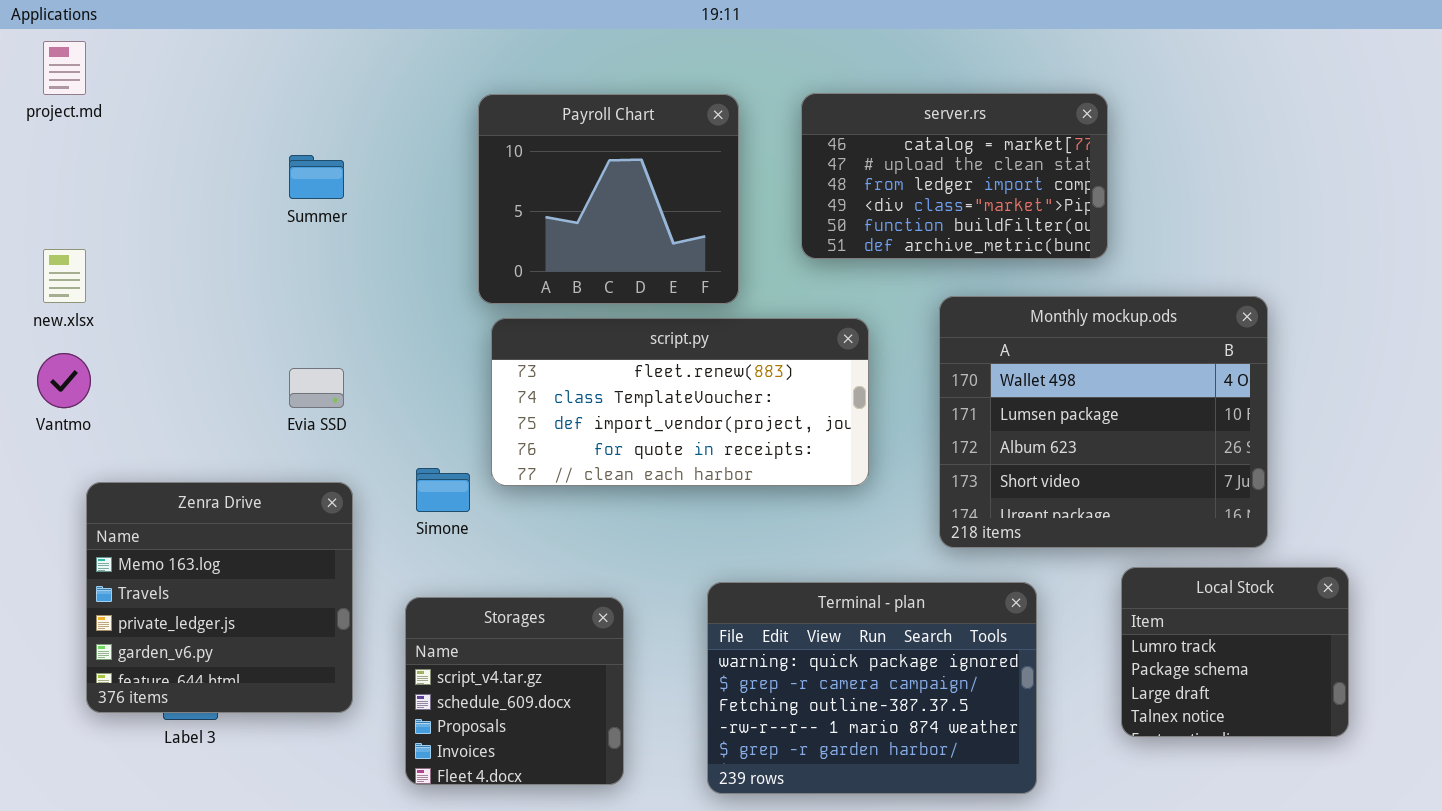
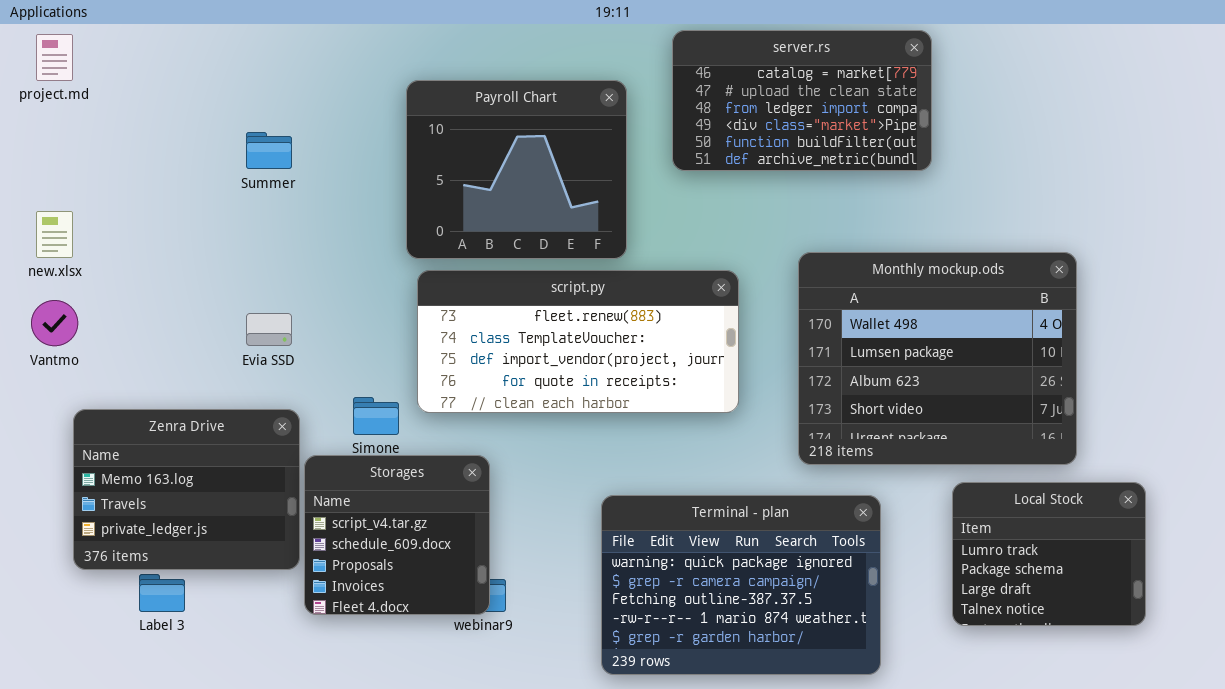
server.rs: [801,93,1108,259] -> [672,30,932,171], moved
Zenra Drive: [86,482,353,713] -> [73,409,300,570], resized
Storages: [405,597,624,785] -> [304,455,490,615], moved

